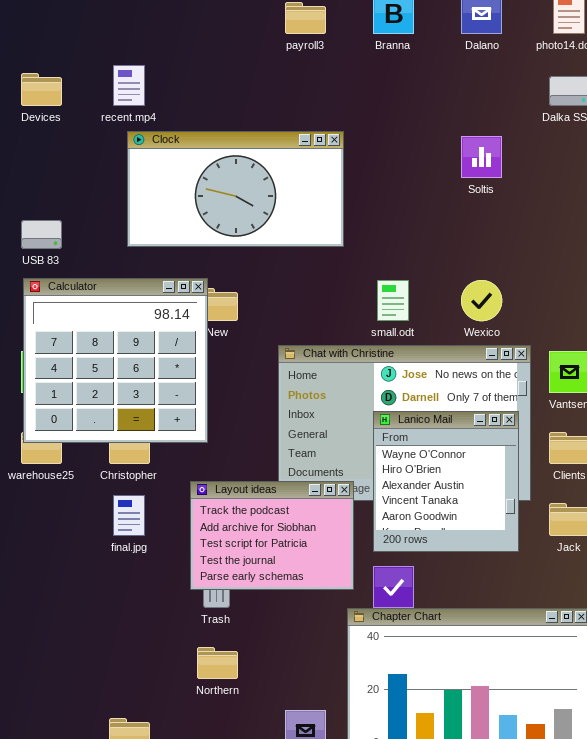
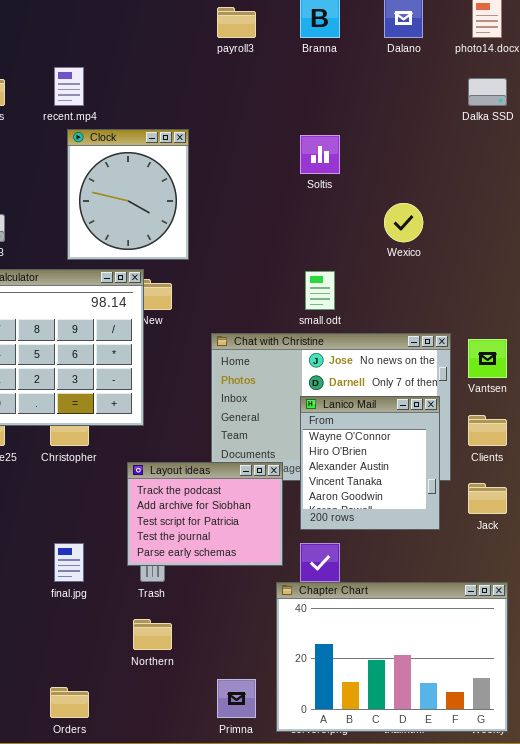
Clock: [127,131,344,247] -> [67,129,189,260], resized
Soltis: [461,136,502,178] -> [300,135,340,174], moved
Wexico: [461,280,502,321] -> [384,203,423,242], moved
final.jpg: [113,495,145,536] -> [54,543,84,582], moved

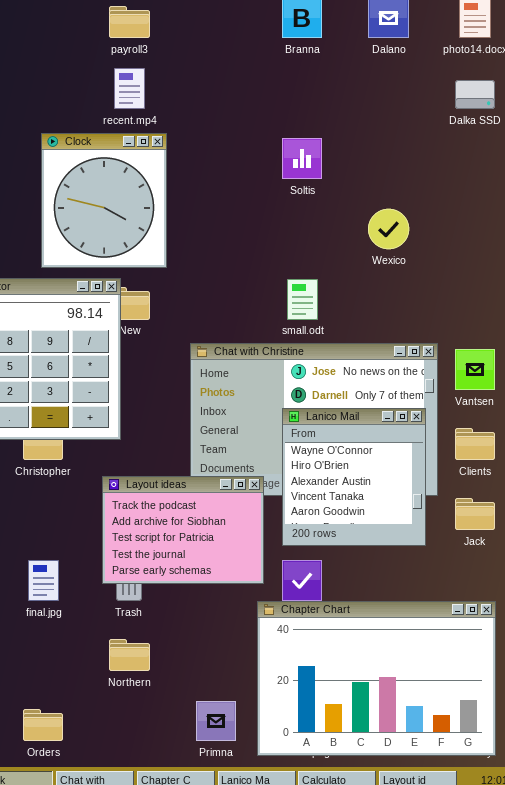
payroll3: [217,7,256,38] -> [109,6,150,38], moved
recent.mp4: [54,67,84,106] -> [114,68,145,109], moved

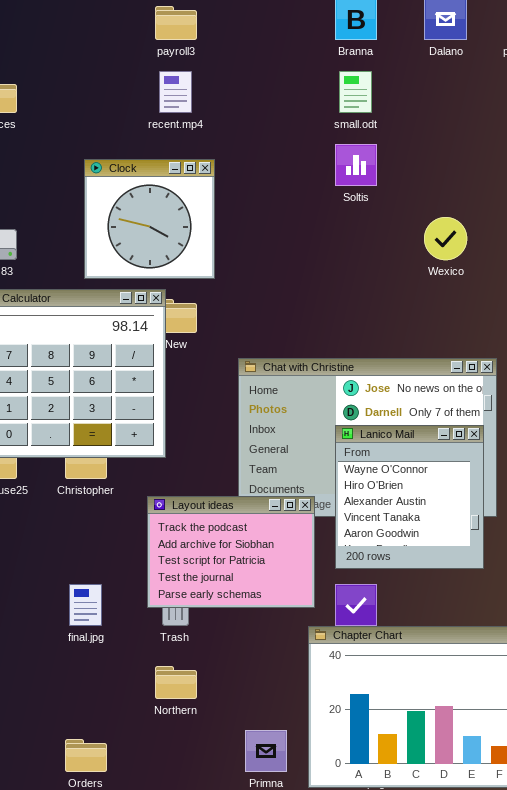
Clock: [41,133,167,268] -> [84,159,215,279], resized
small.odt: [287,279,318,320] -> [339,71,372,113], moved

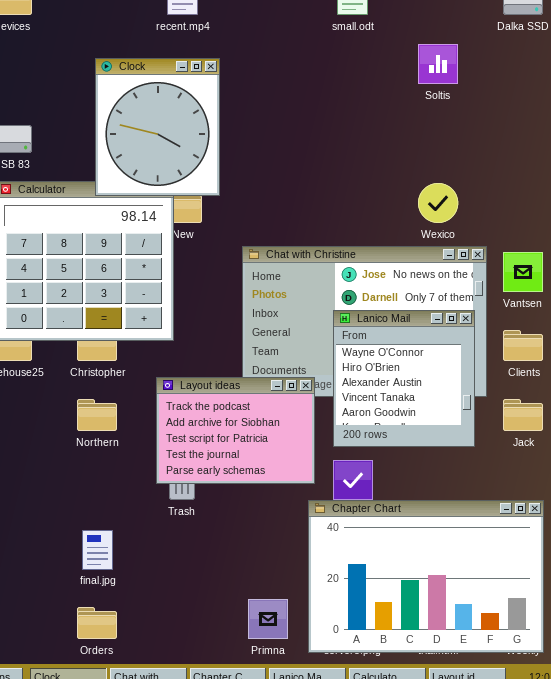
Soltis: [335,144,377,186] -> [418,44,458,84], moved
Clock: [84,159,215,279] -> [95,58,220,196], resized
Wexico: [424,217,467,260] -> [418,183,458,223], moved
final.jpg: [69,584,102,626] -> [82,530,113,570], moved
Northern: [155,666,197,699] -> [77,399,117,431], moved

